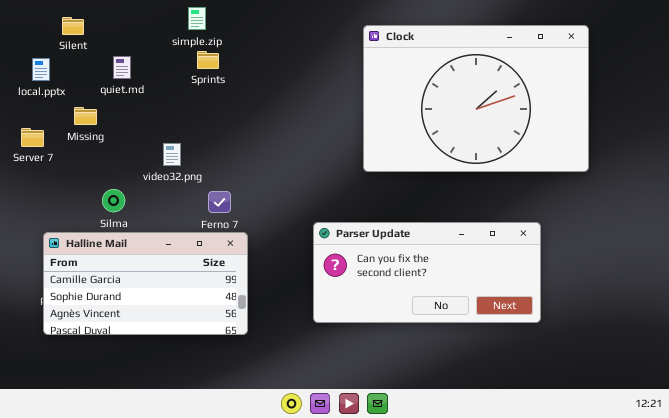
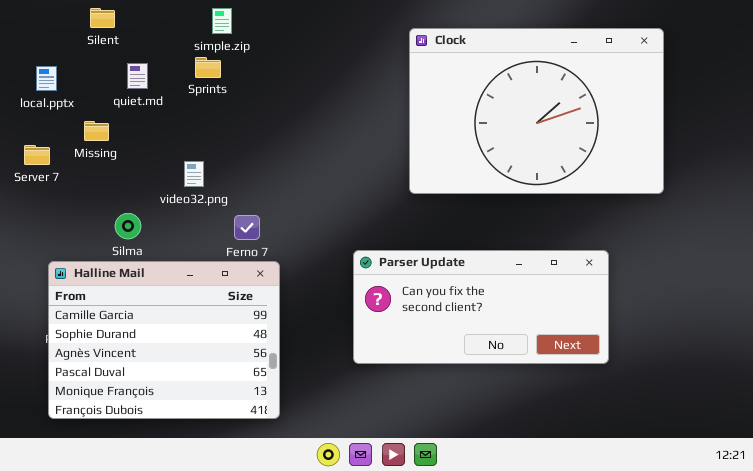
Silent: [62,17,84,35] -> [90,8,115,28], moved
Sprints: [197,51,219,69] -> [195,57,221,78], moved
Halline Mail: [43,232,248,335] -> [48,261,280,419], resized

